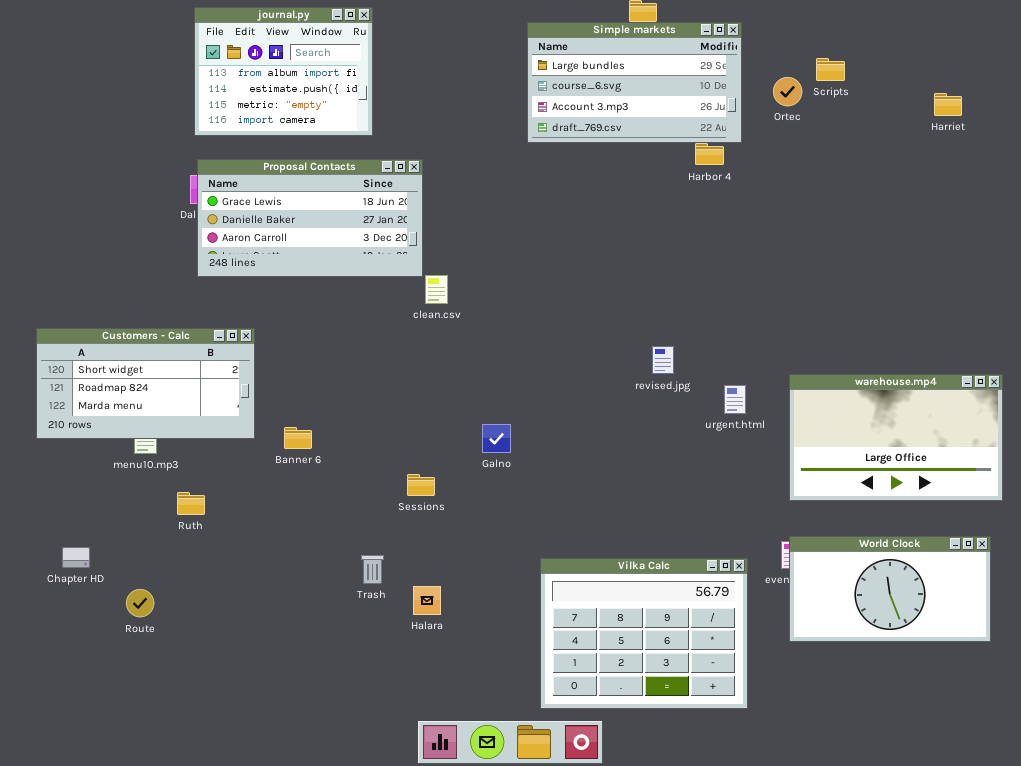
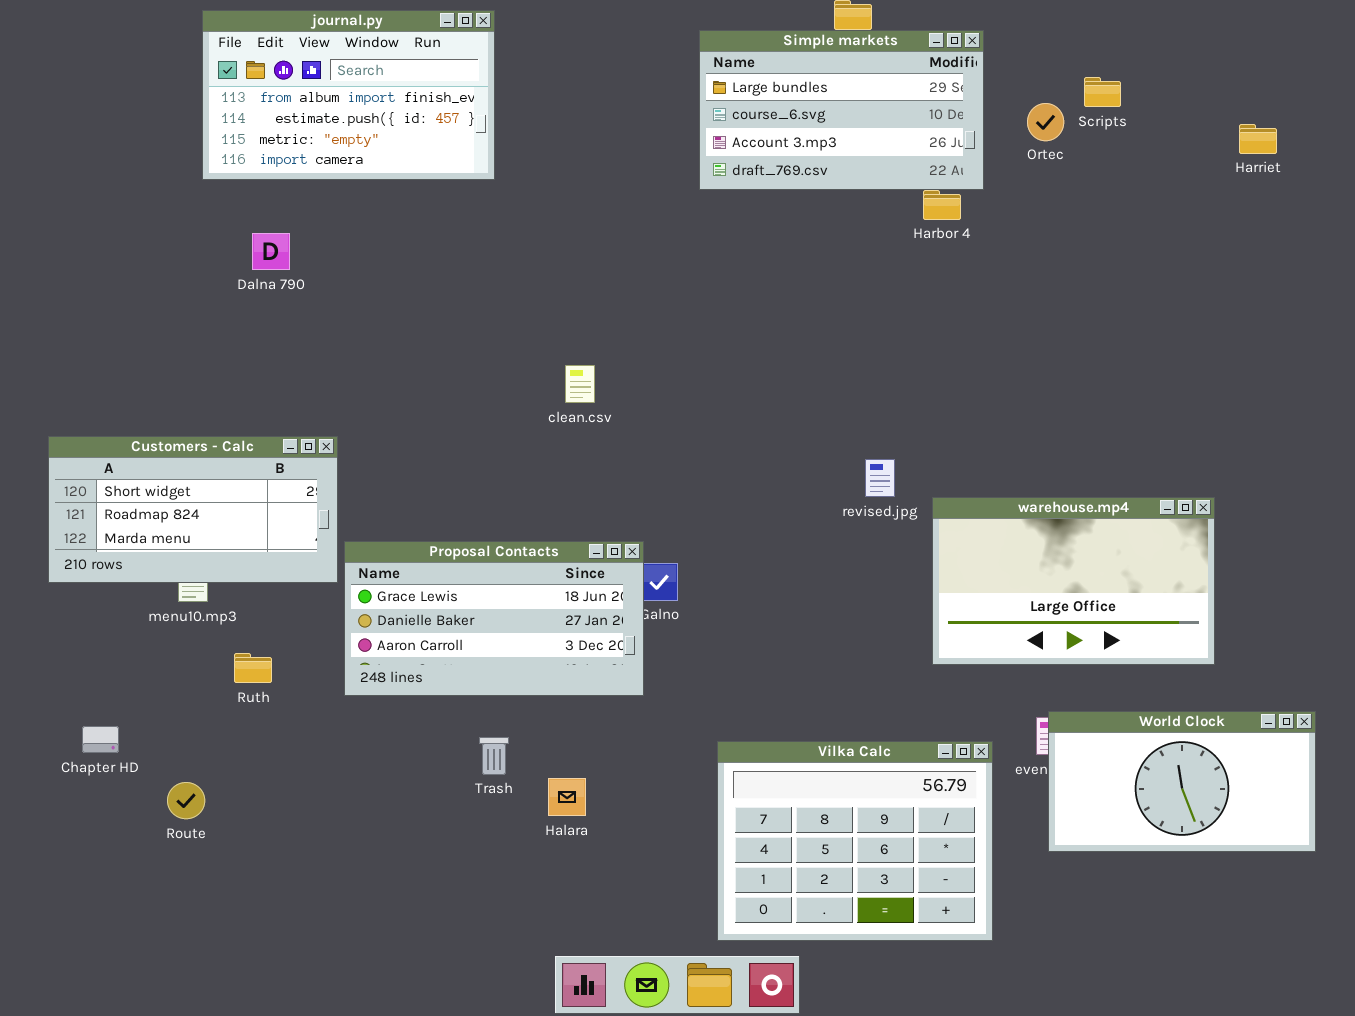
journal.py: [194,7,373,136] -> [202,10,495,180], resized
Proposal Contacts: [197,159,423,277] -> [344,541,644,696], moved
warehouse.mp4: [789,374,1003,501] -> [932,497,1215,665], moved

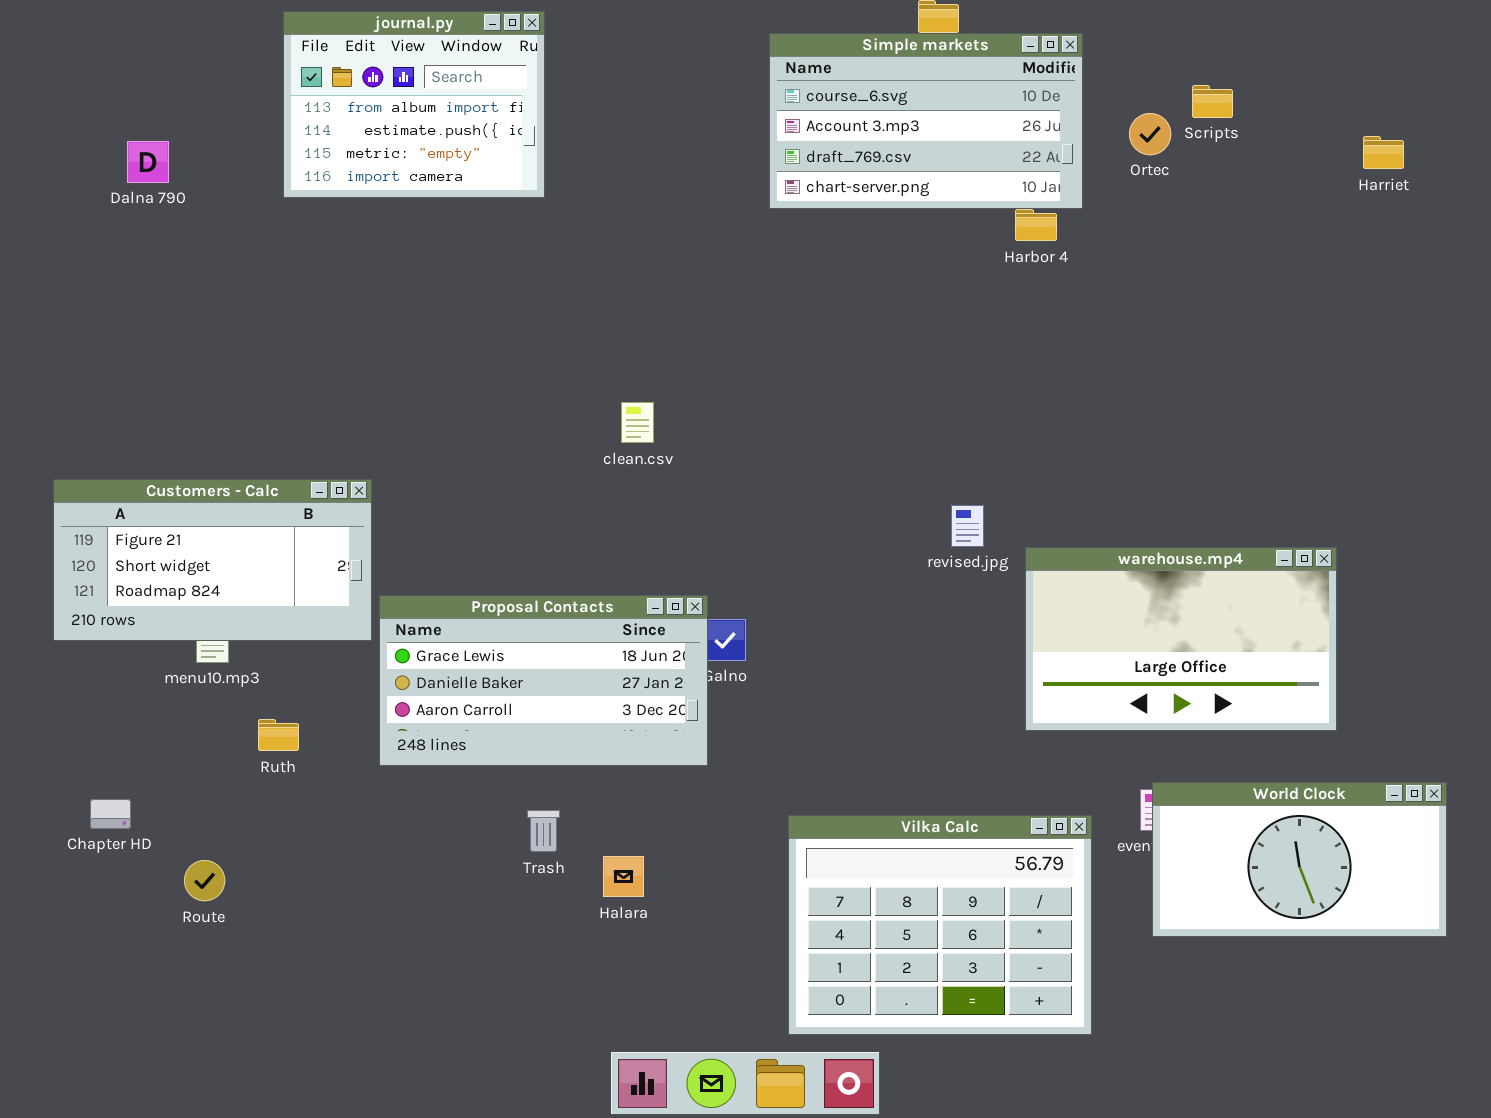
journal.py: [202,10,495,180] -> [283,11,545,198], resized
Simple markets: [699,30,984,190] -> [769,33,1083,209], scrolled down 1 row
Dalna 790: [252,233,290,270] -> [127,141,169,183], moved
Customers - Calc: [48,436,338,583] -> [53,479,372,641], scrolled up 1 row

